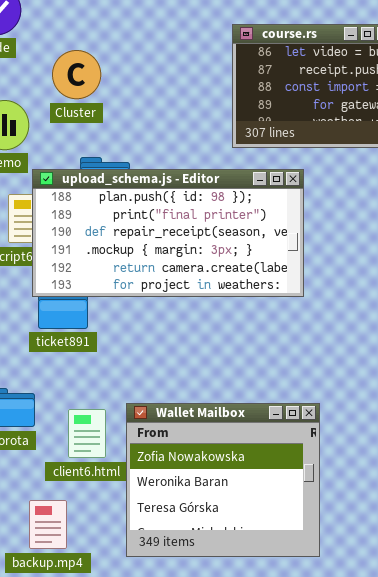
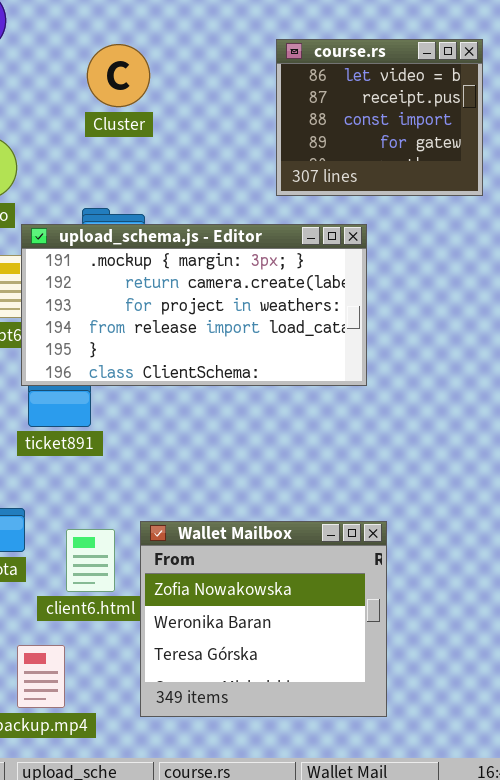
Cluster: [52,50,101,99] -> [87,44,150,107], moved
upload_schema.js - Editor: [32,169,304,297] -> [21,224,367,386], scrolled down 3 rows

